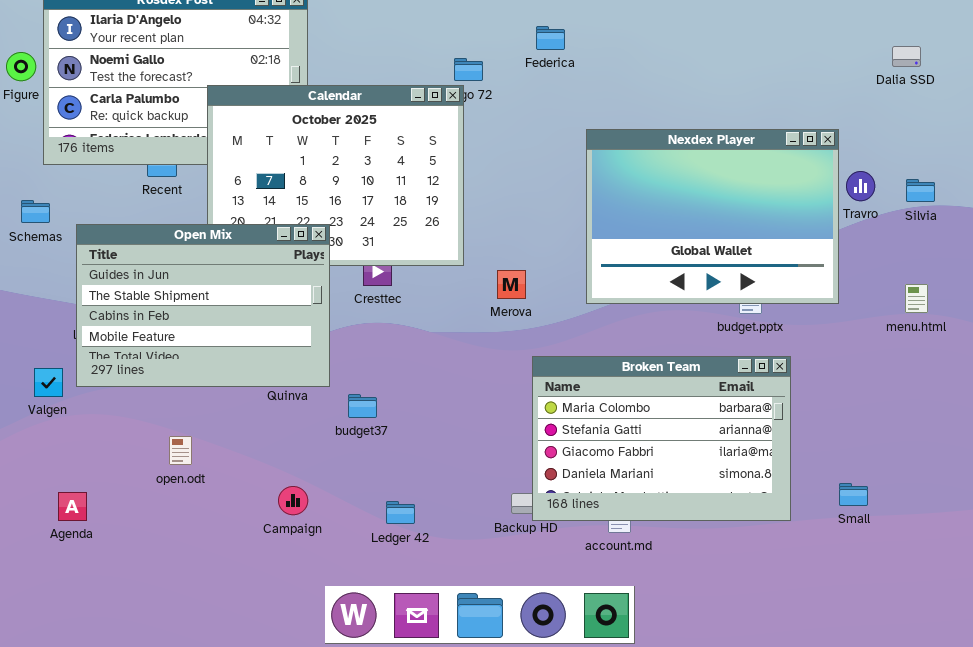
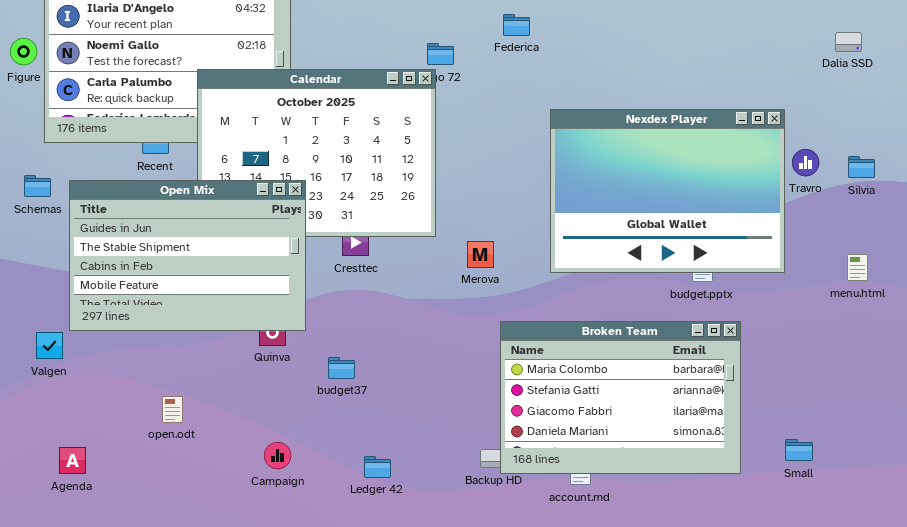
Open Mix: [76,224,330,387] -> [69,180,306,331], moved

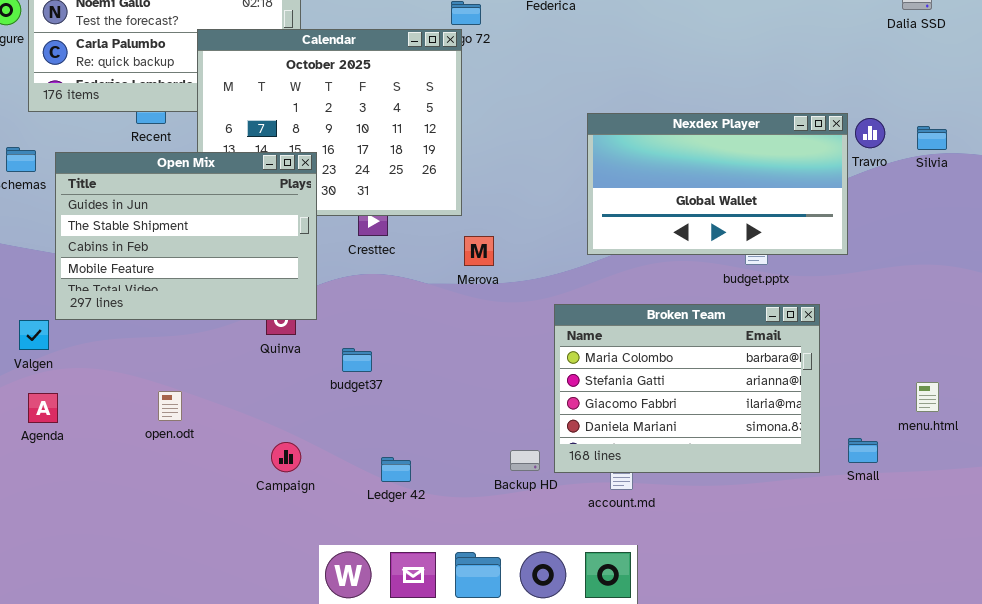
Nexdex Player: [550,109,785,273] -> [587,113,848,255], resized
Merova: [467,241,494,268] -> [464,236,494,266], moved
menu.html: [847,254,868,281] -> [916,382,939,412], moved
Broken Team: [500,321,741,474] -> [554,304,820,473], moved
Agenda: [59,447,86,474] -> [28,393,58,423], moved

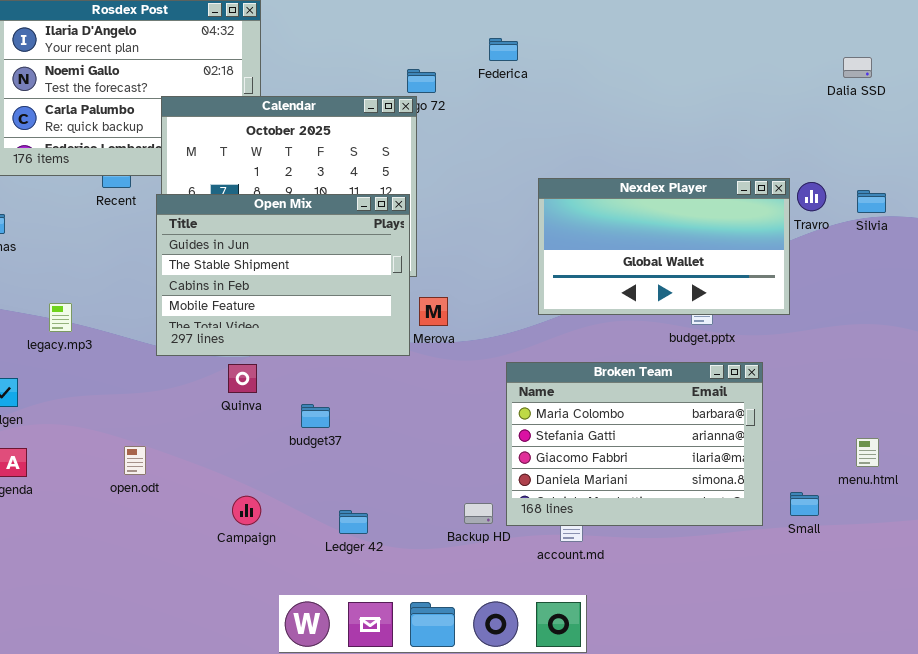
Open Mix: [55,152,317,320] -> [156,194,410,356], moved

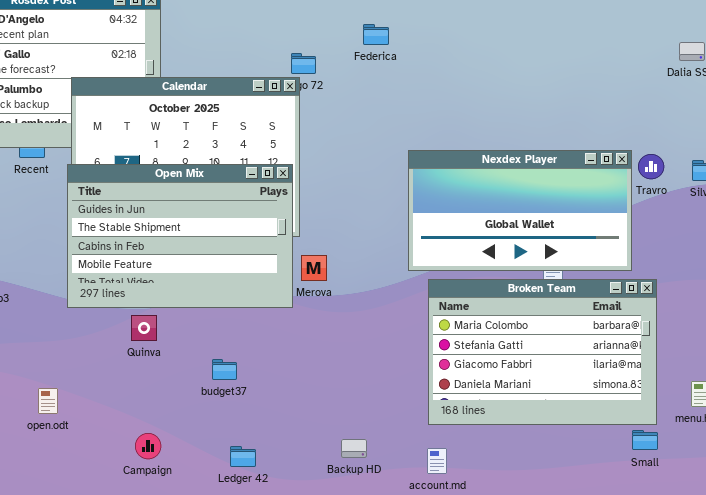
Broken Team: [506,362,763,526] -> [428,279,657,425], moved
budget37: [301,404,330,428] -> [212,359,237,380], moved

